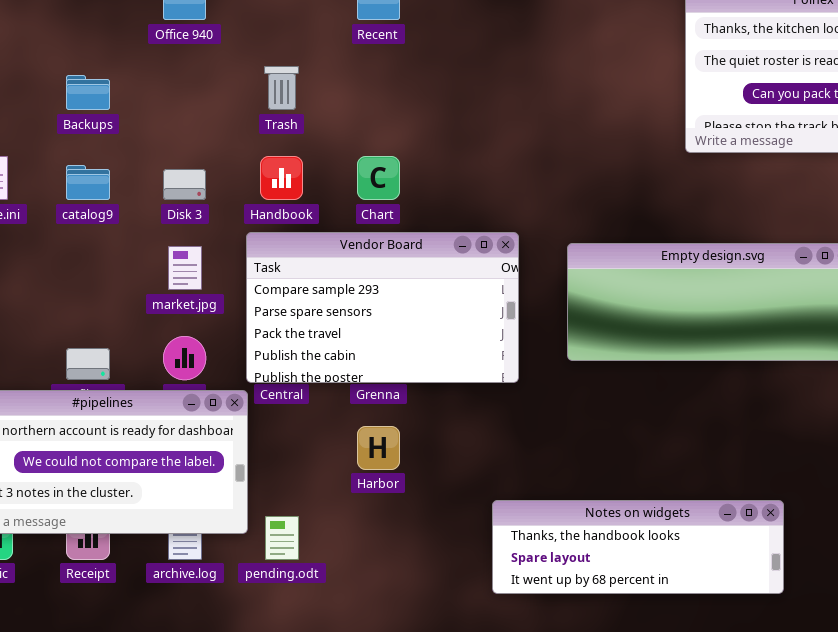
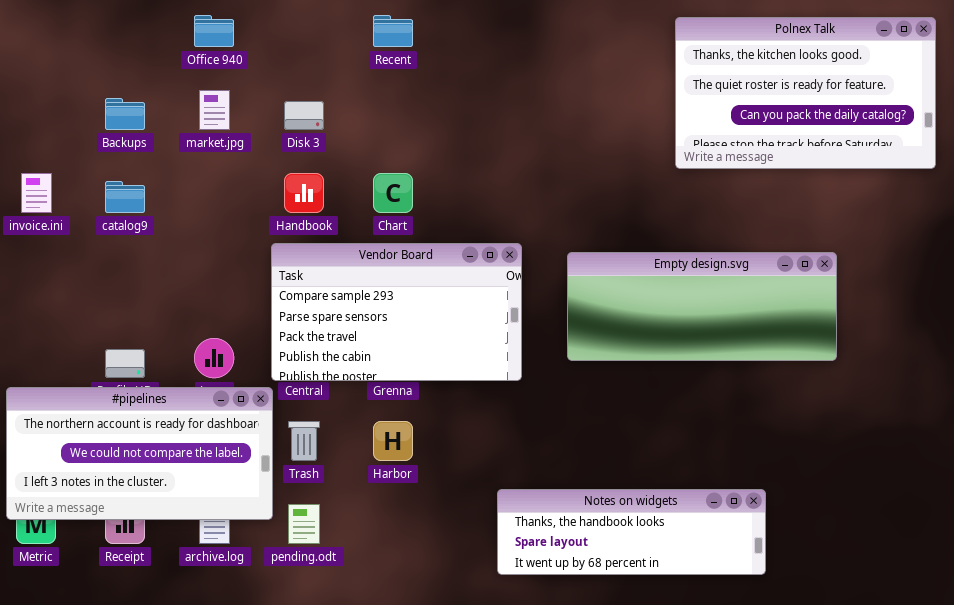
Trash: [264,66,299,110] -> [288,421,320,461], moved
Disk 3: [163,169,206,200] -> [284,101,324,130], moved
market.jpg: [168,246,202,290] -> [199,90,230,130], moved

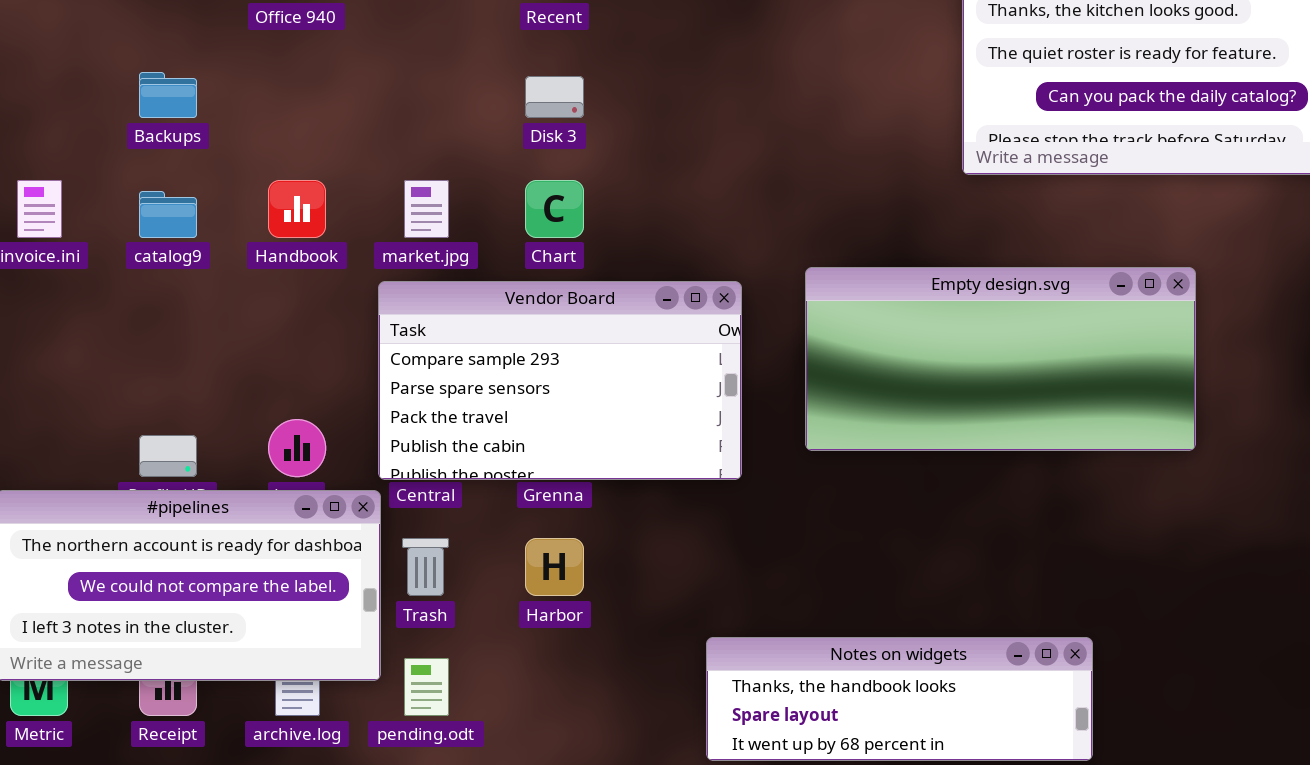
market.jpg: [199,90,230,130] -> [404,180,449,238], moved
Disk 3: [284,101,324,130] -> [525,76,584,118], moved
Handbook: [284,173,324,213] -> [268,180,326,238], moved
Empty design.svg: [567,252,837,361] -> [805,267,1196,451], resized

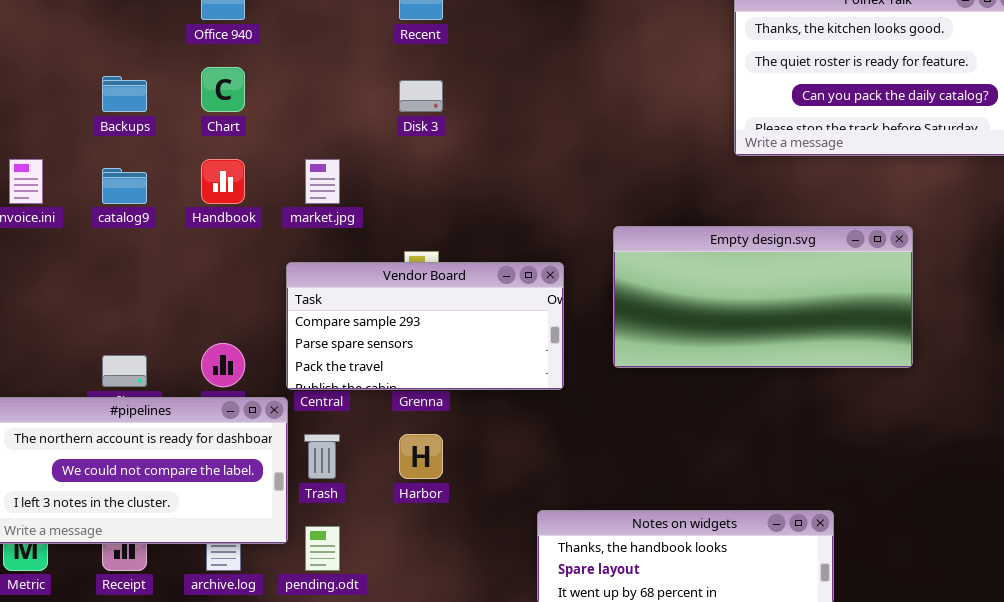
Chart: [525,180,584,238] -> [201,67,245,112], moved
Vendor Board: [378,281,742,480] -> [286,262,564,390], resized

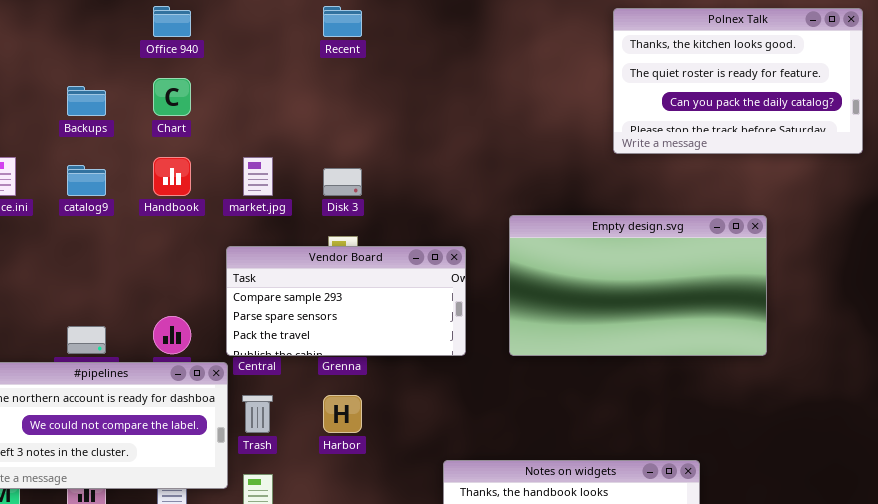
Disk 3: [399,80,443,112] -> [323,168,362,196], moved
Empty design.svg: [613,226,913,368] -> [509,215,767,356], resized

